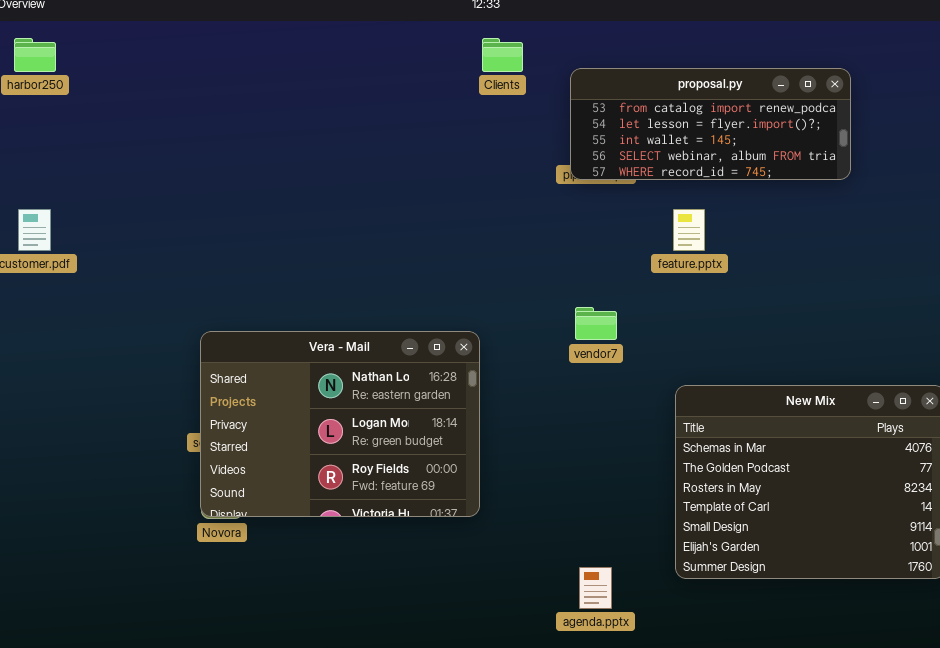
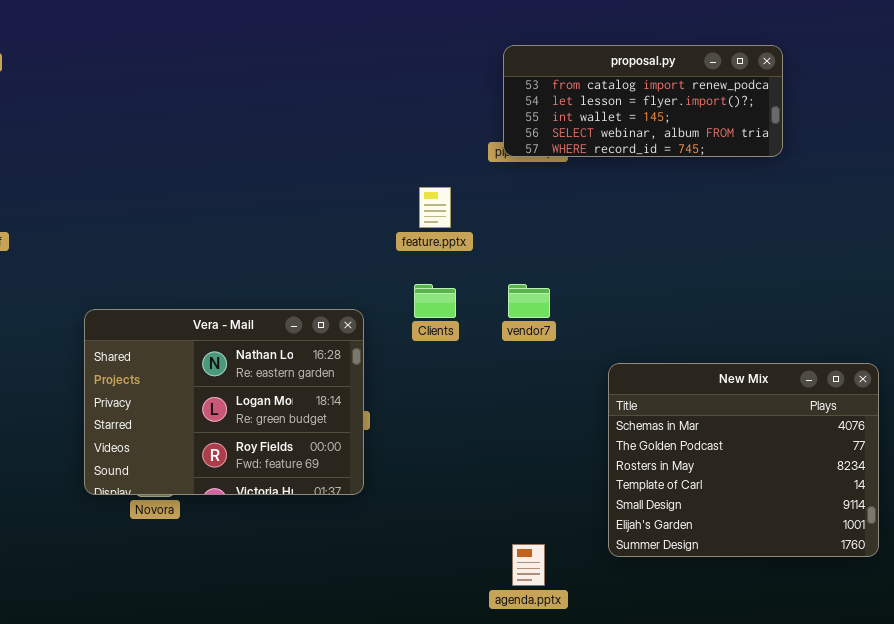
Clients: [482,38,523,72] -> [414,284,456,318], moved
feature.pptx: [673,209,705,251] -> [419,187,451,228], moved
Vera - Mail: [200,331,480,517] -> [84,309,364,495], moved

